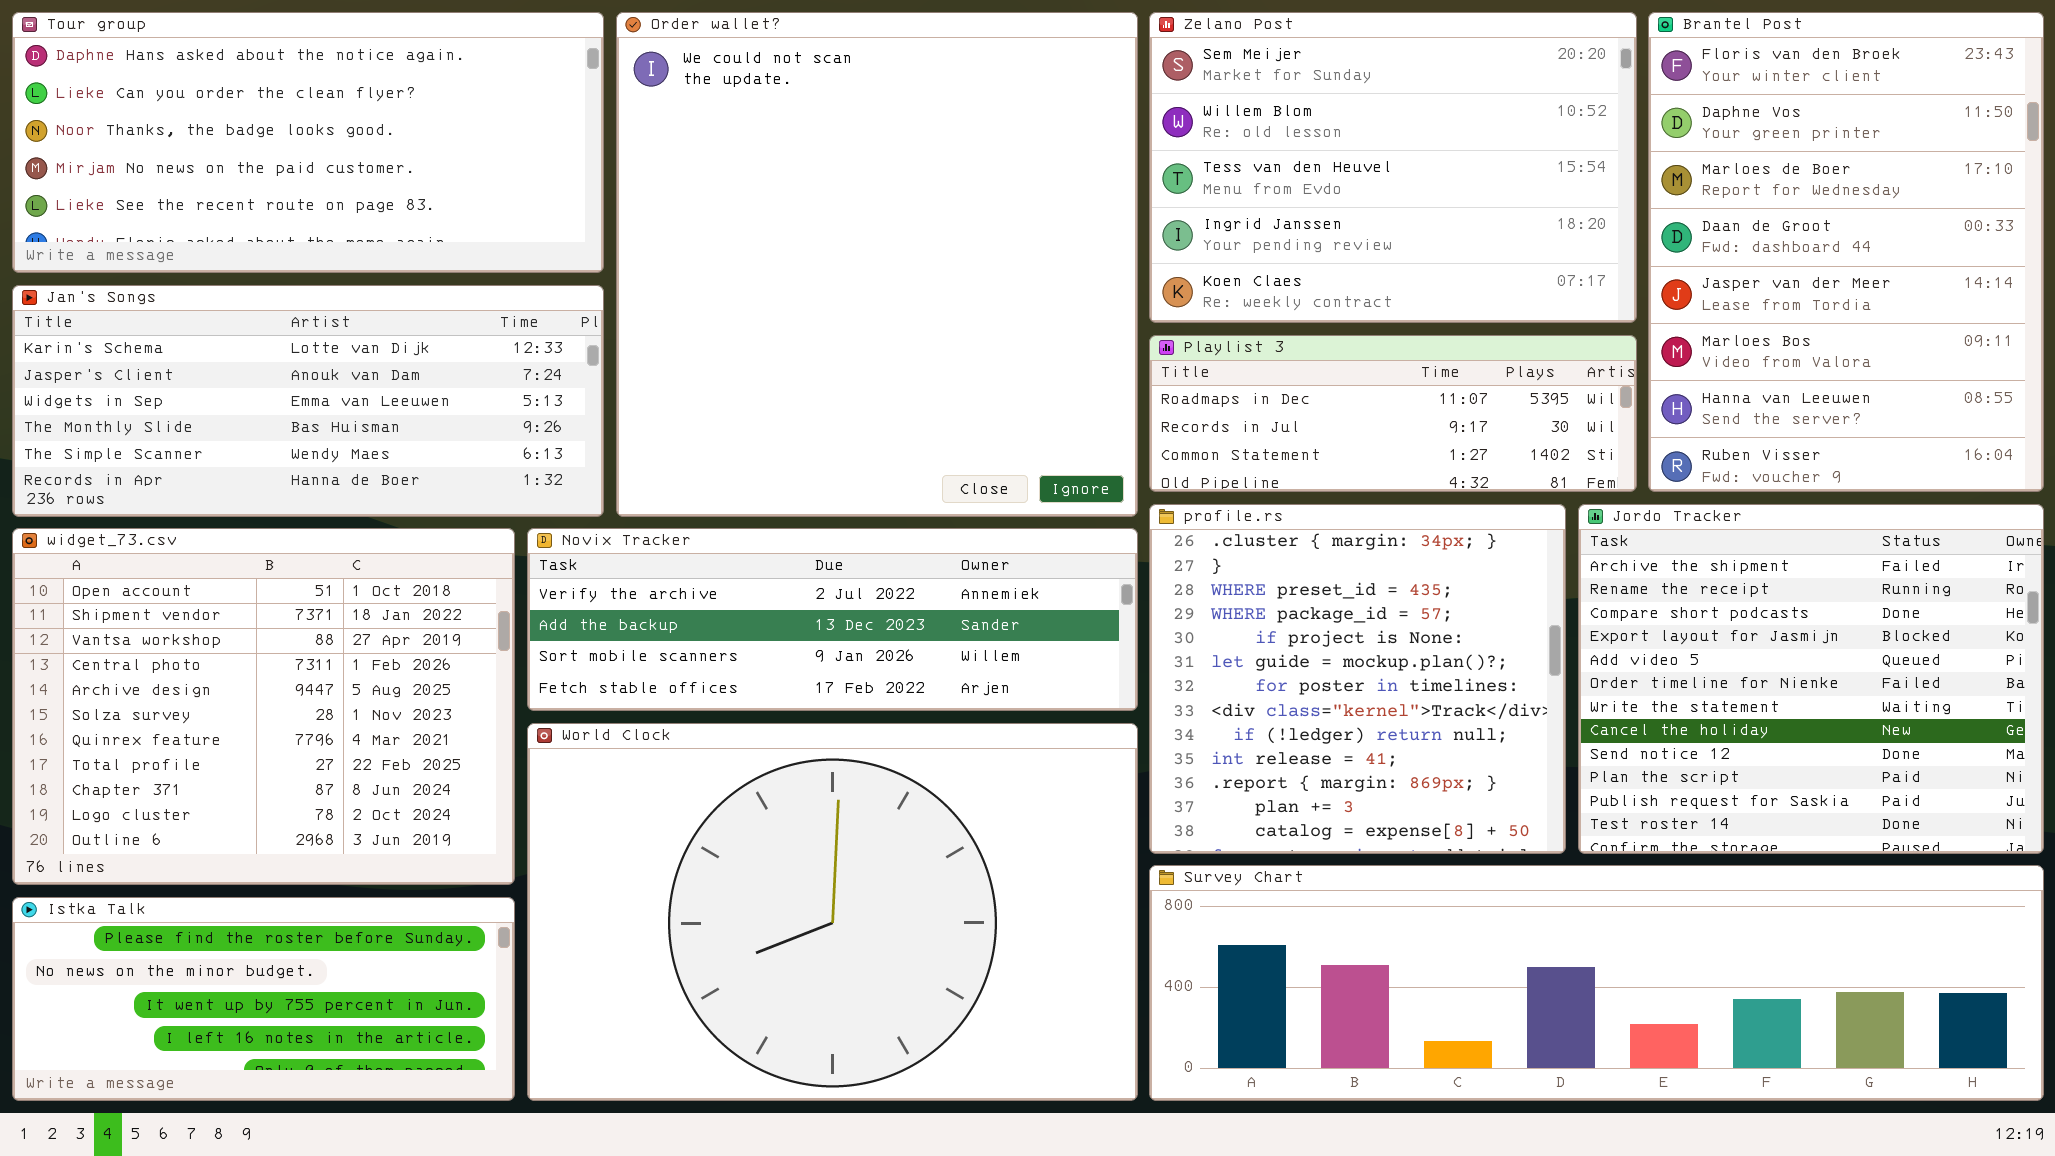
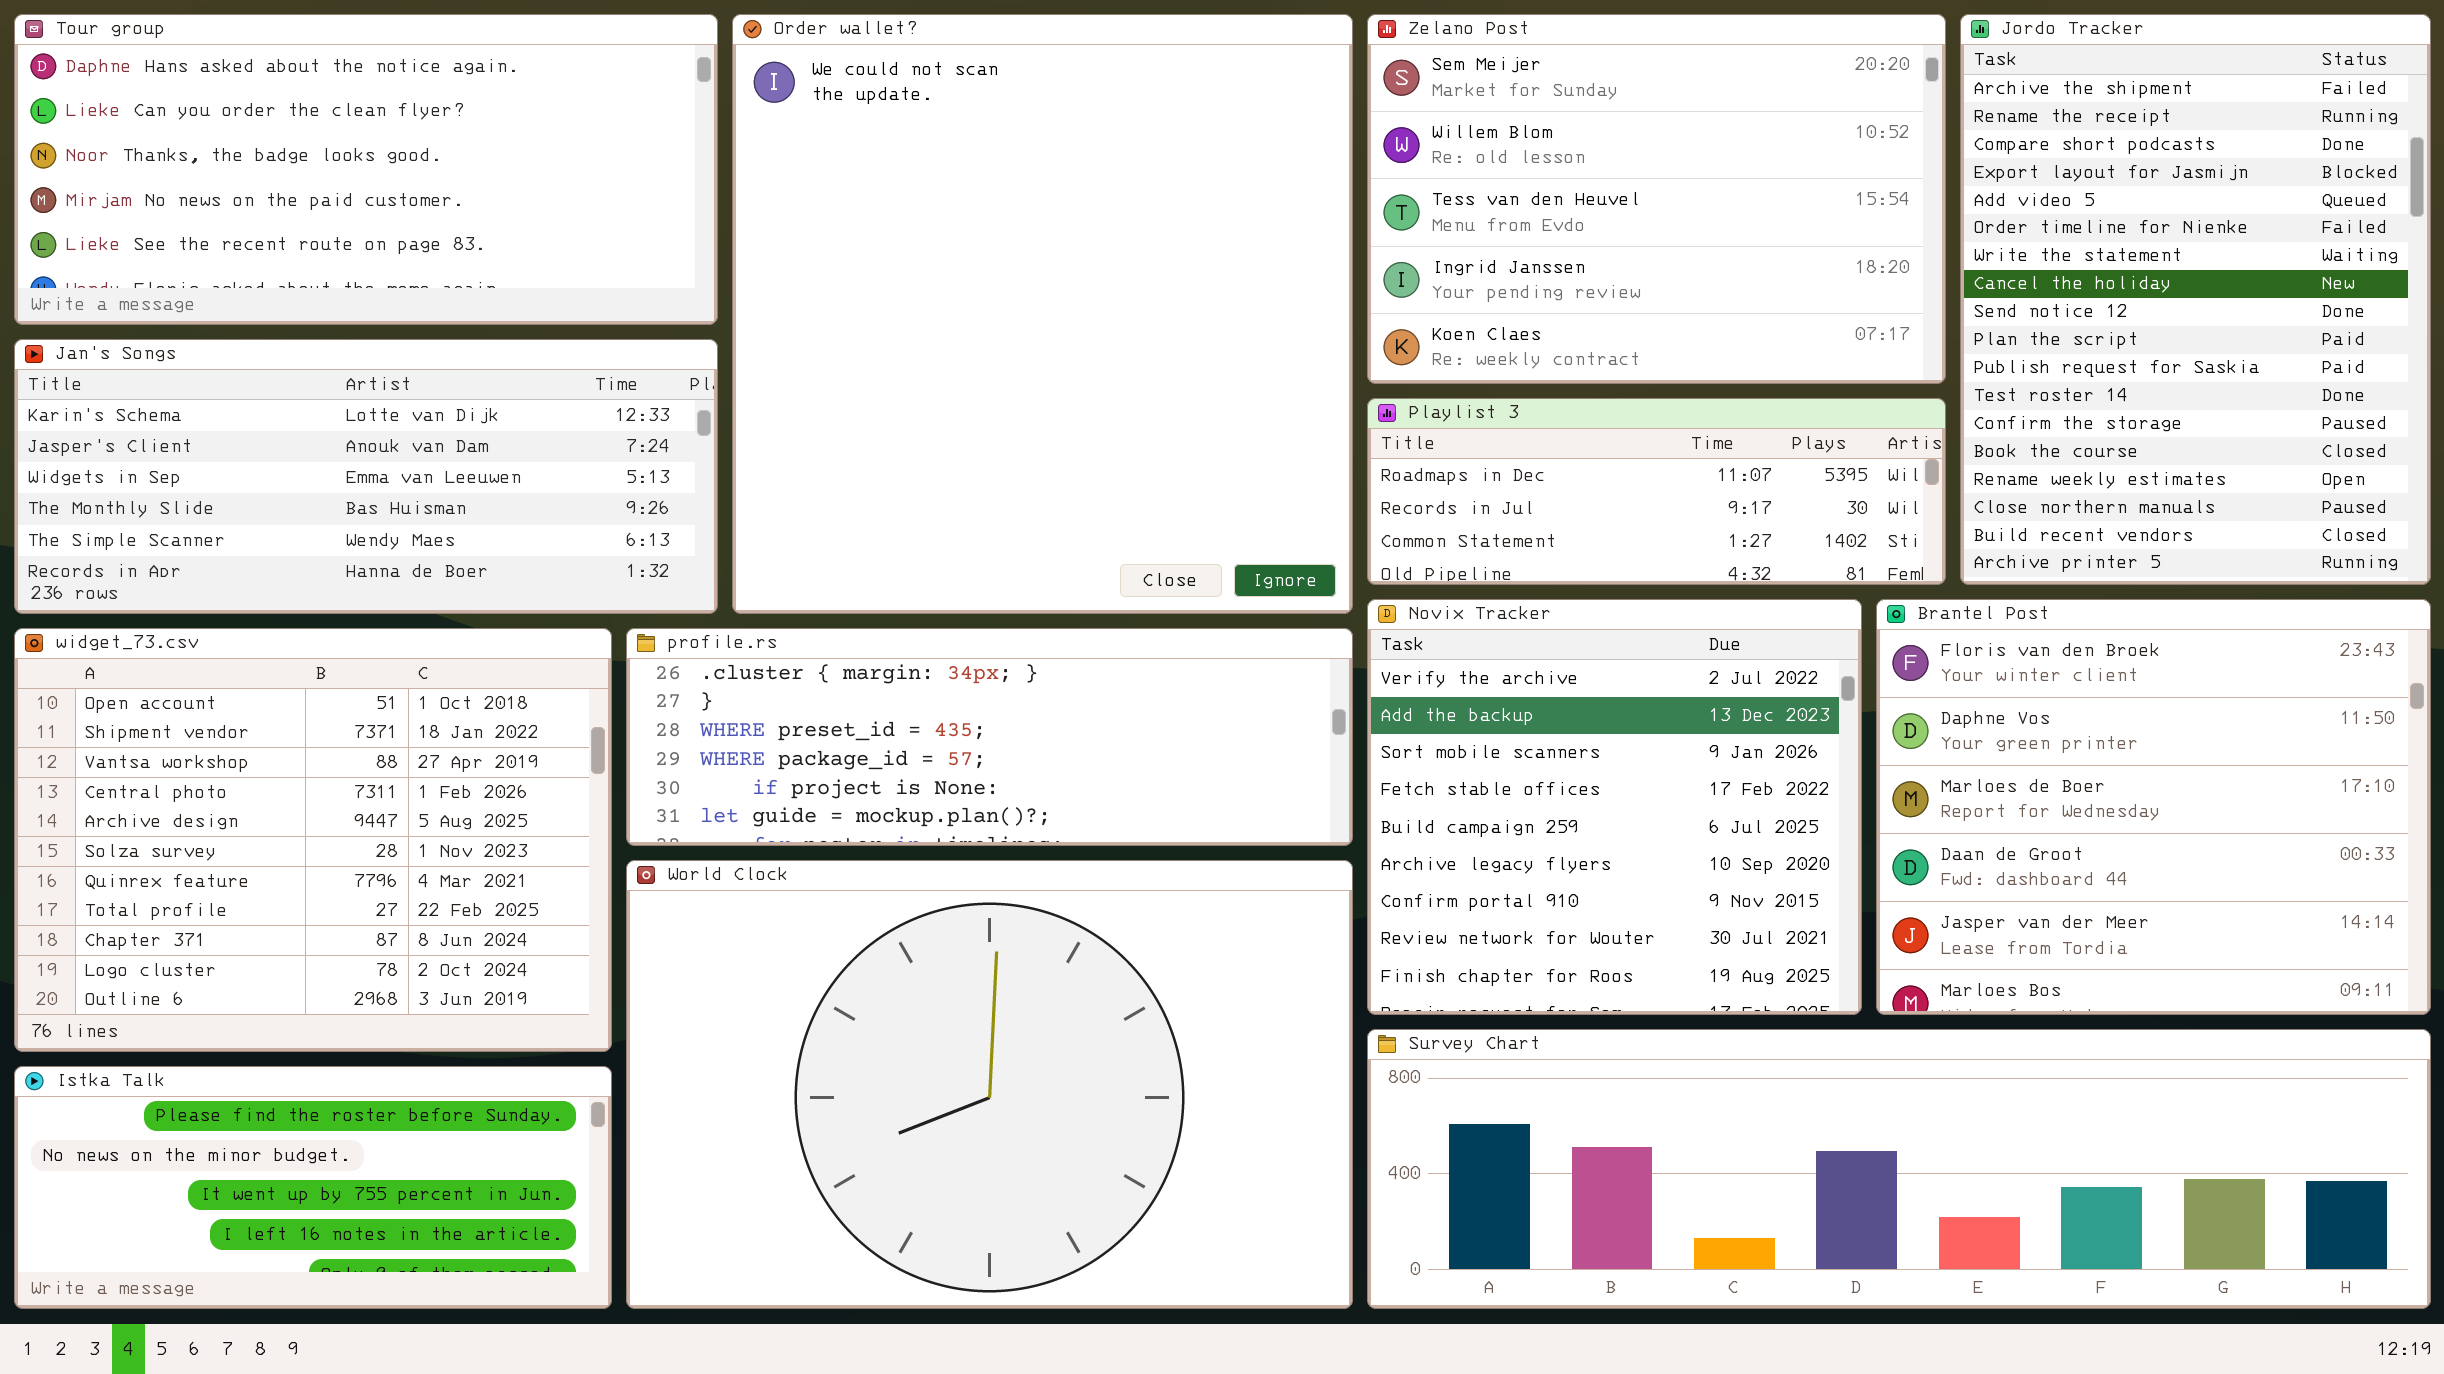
Brantel Post: [1648,12,2044,492] -> [1876,599,2431,1015], moved, resized
profile.rs: [1149,504,1566,854] -> [626,628,1353,846], moved, resized
Jordo Tracker: [1578,504,2044,854] -> [1960,14,2431,585], moved, resized
Novix Tracker: [527,528,1138,711] -> [1367,599,1862,1015], moved, resized

